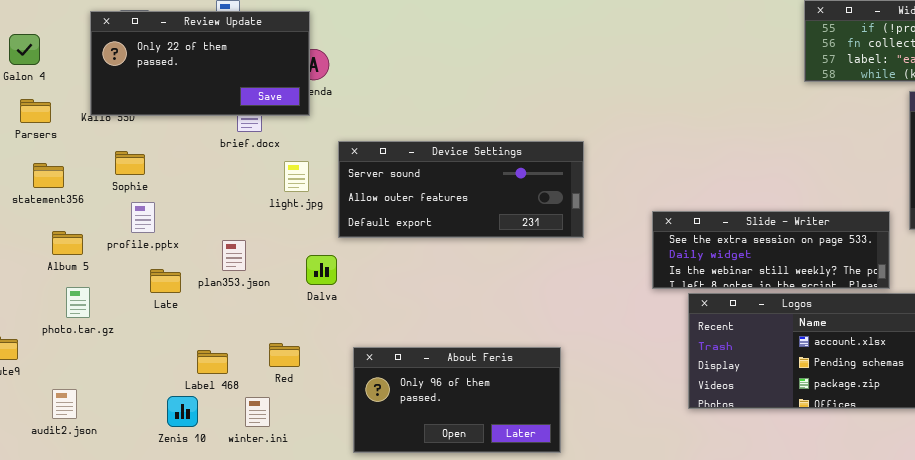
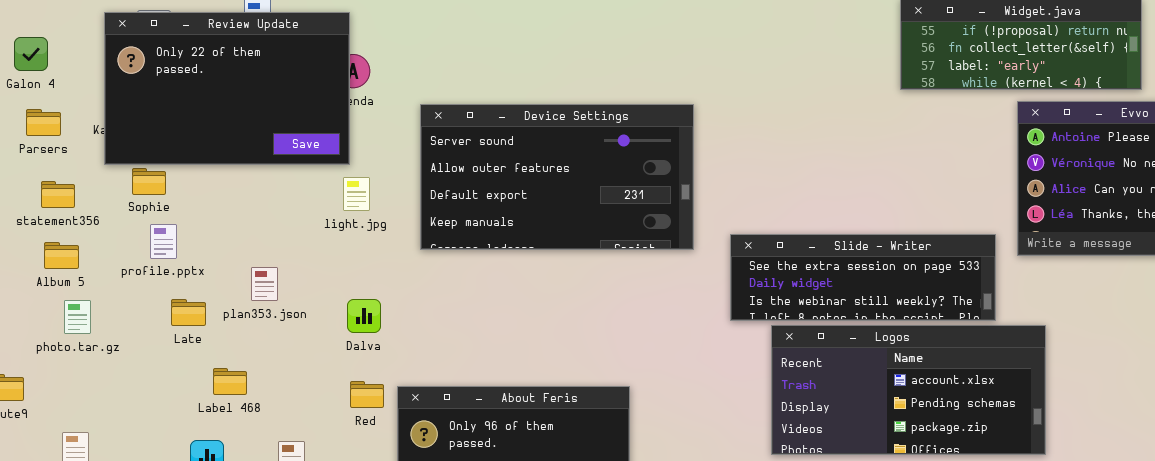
Review Update: [90,11,310,116] -> [104,12,350,165], resized
Device Settings: [338,141,584,238] -> [420,104,694,250], moved, resized
light.jpg: [284,161,309,192] -> [343,177,370,211], moved
Album 5: [52,231,83,255] -> [44,242,79,269], moved
Dalva: [306,255,337,285] -> [347,299,381,333], moved
photo.tar.gz: [66,287,90,318] -> [64,300,91,334], moved
Red: [269,343,300,367] -> [350,381,384,408], moved
Label 468: [197,350,228,374] -> [213,368,247,395], moved

